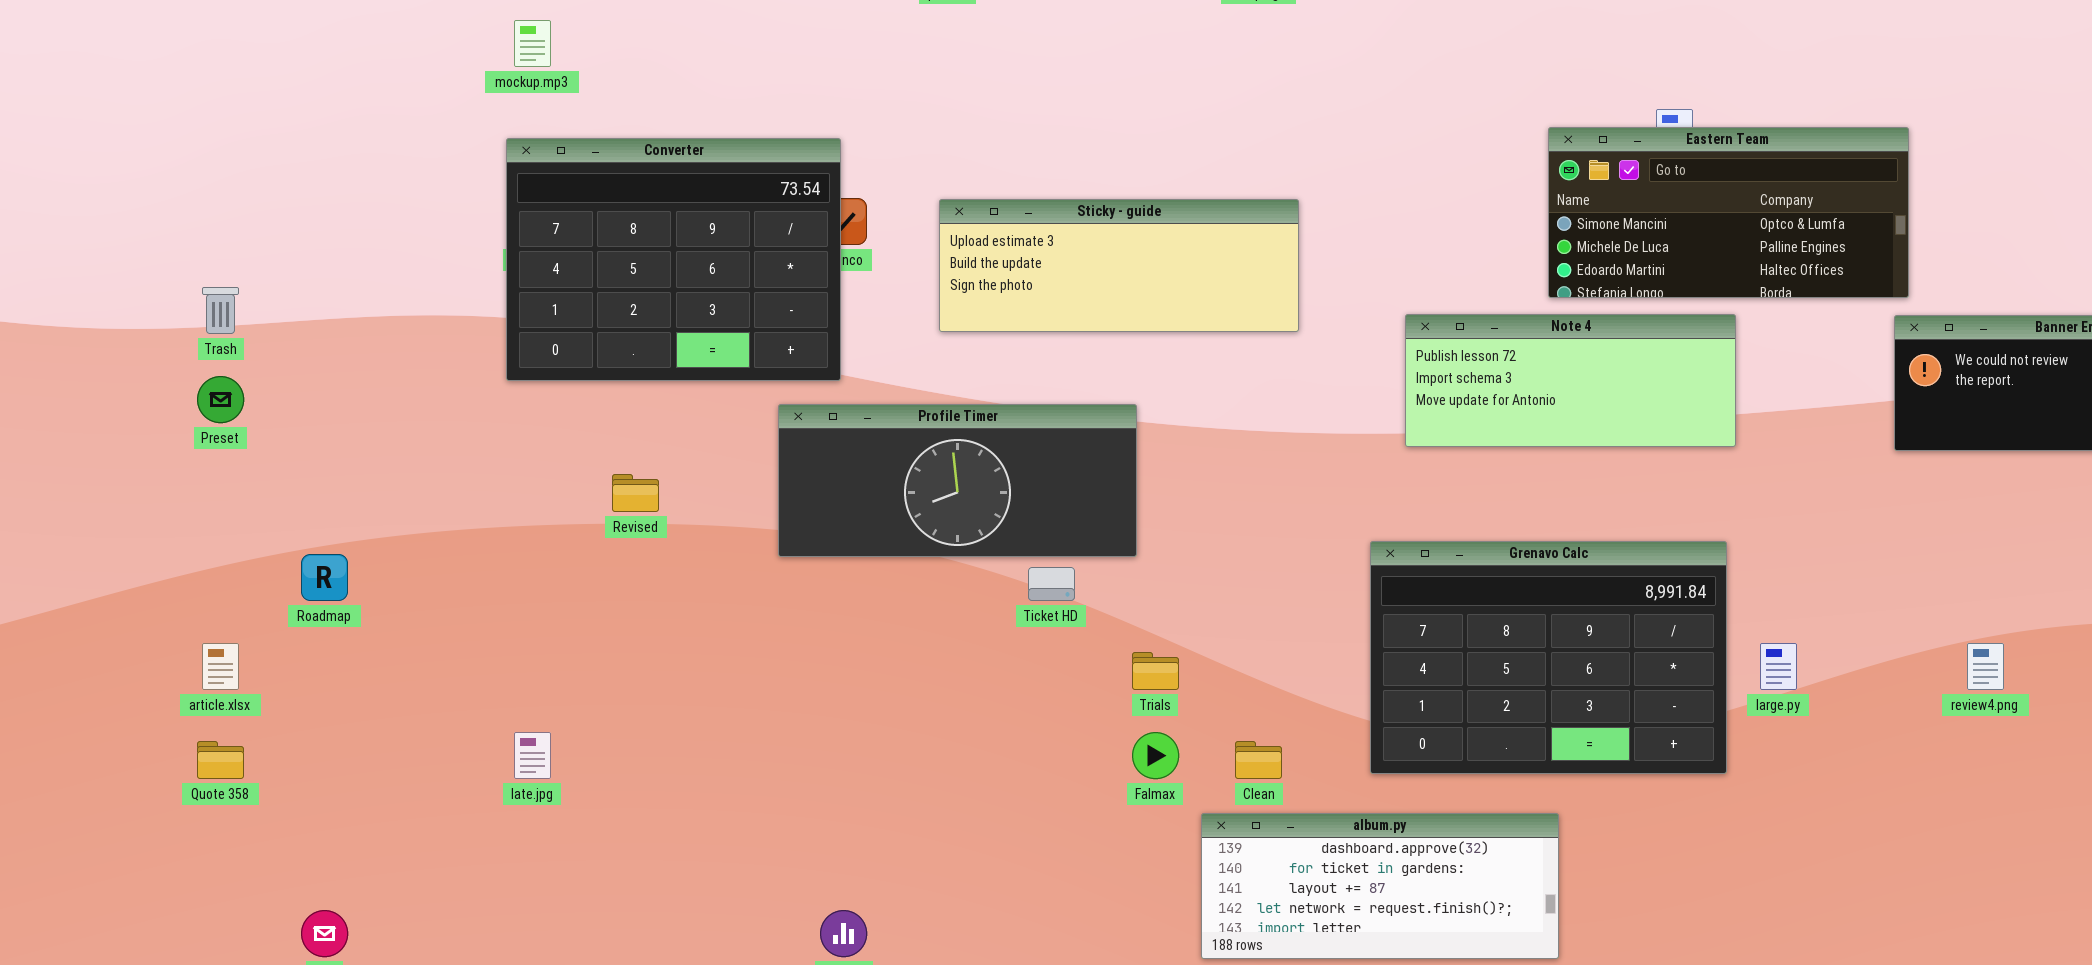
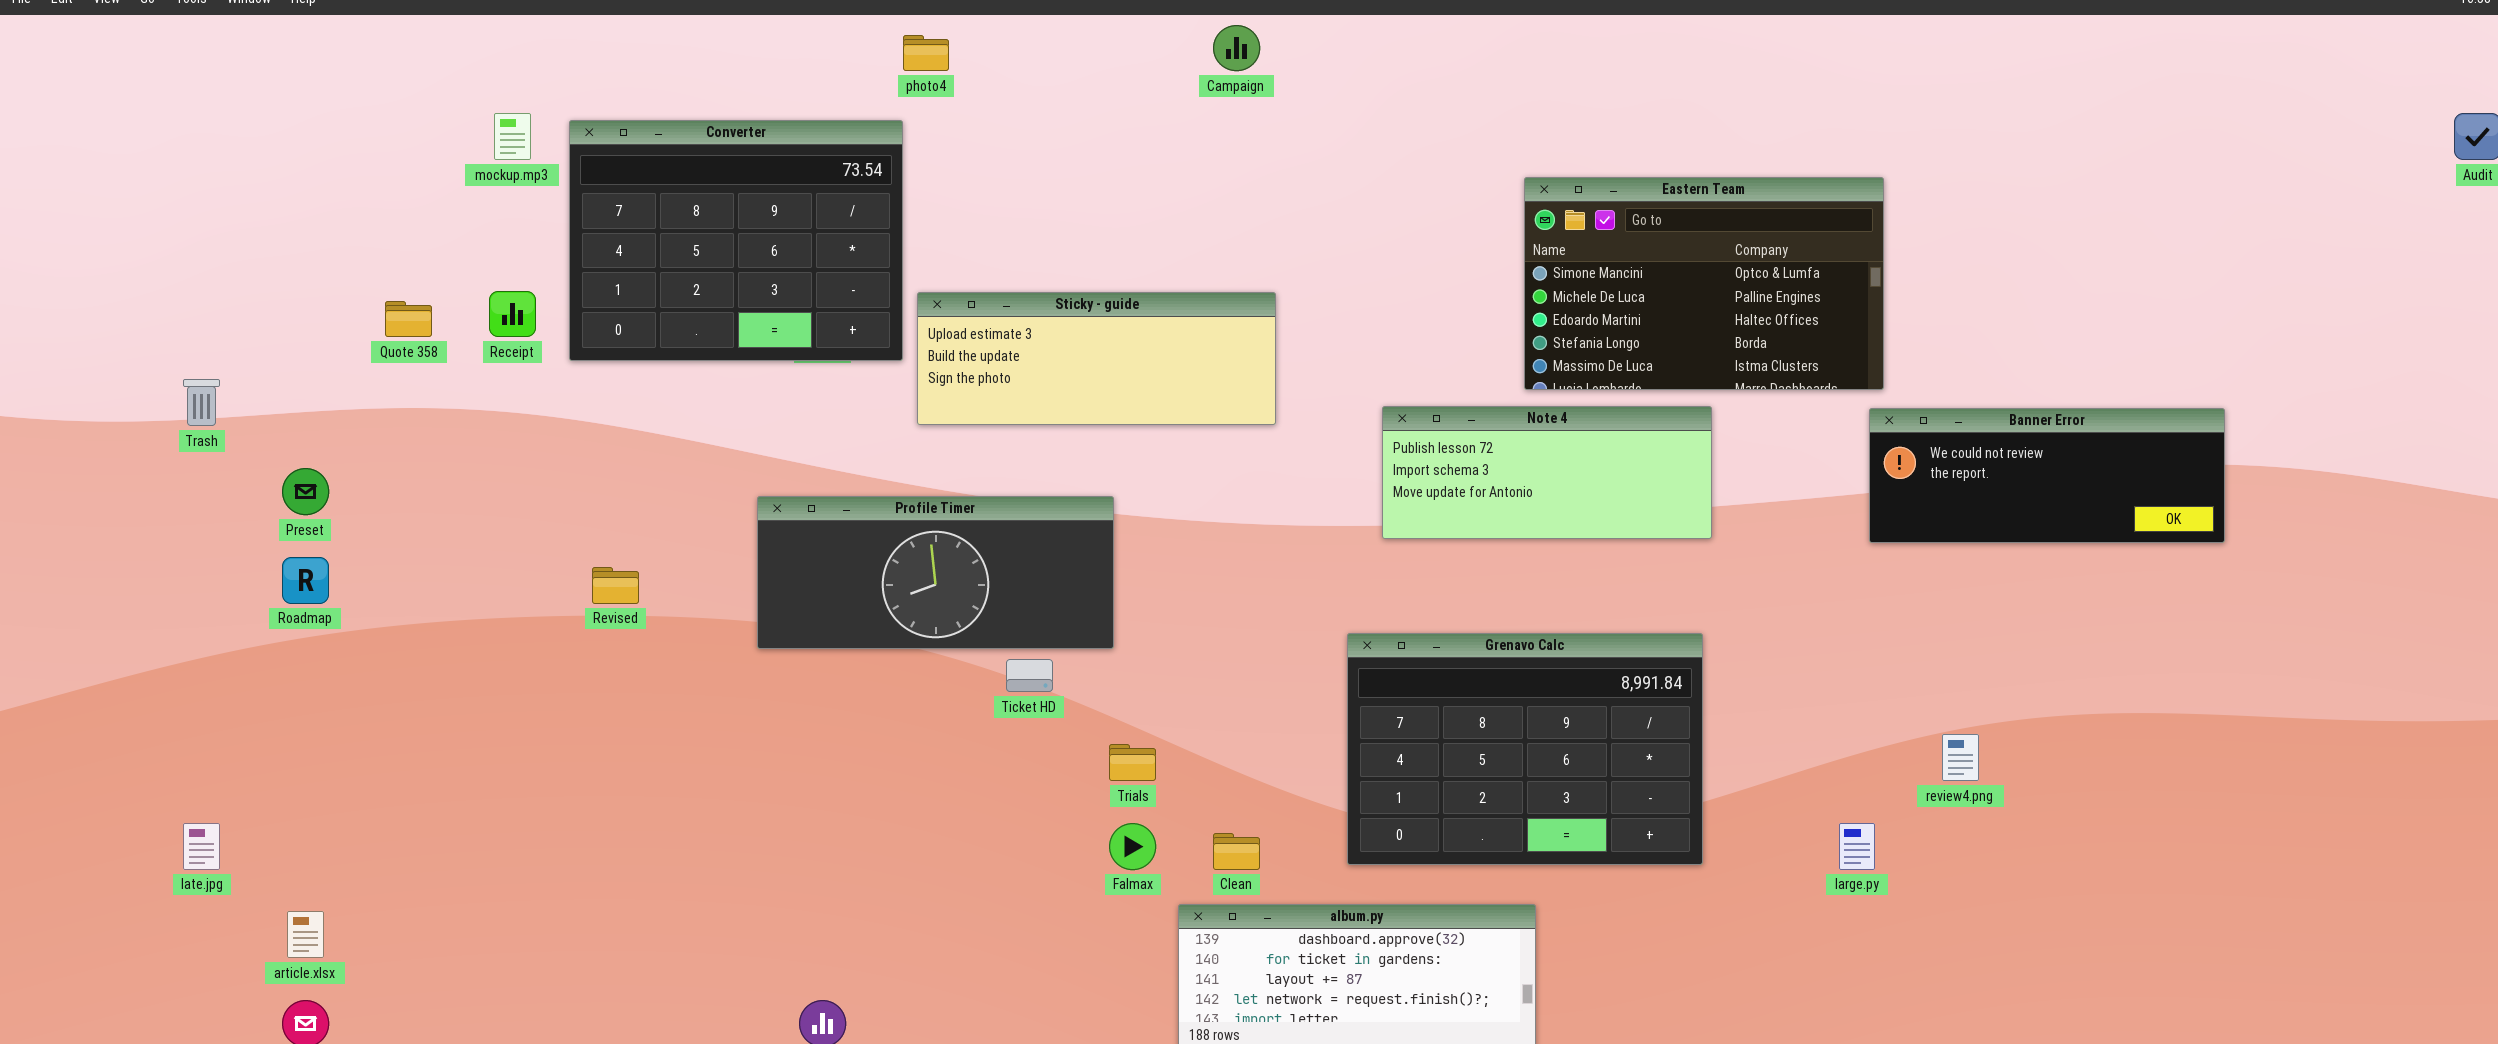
Eastern Team: [1548,127,1909,298] -> [1524,177,1884,390], resized
Converter: [506,138,841,381] -> [569,120,903,361], moved
Preset: [197,376,244,423] -> [282,468,329,515], moved
Roadmap: [301,554,348,601] -> [282,557,329,604], moved
article.xlsx: [202,643,239,690] -> [287,911,324,958], moved
large.py: [1760,643,1797,690] -> [1839,823,1875,870], moved
late.jpg: [514,732,551,779] -> [183,823,220,870], moved
Quote 358: [197,741,244,779] -> [385,301,432,337], moved

